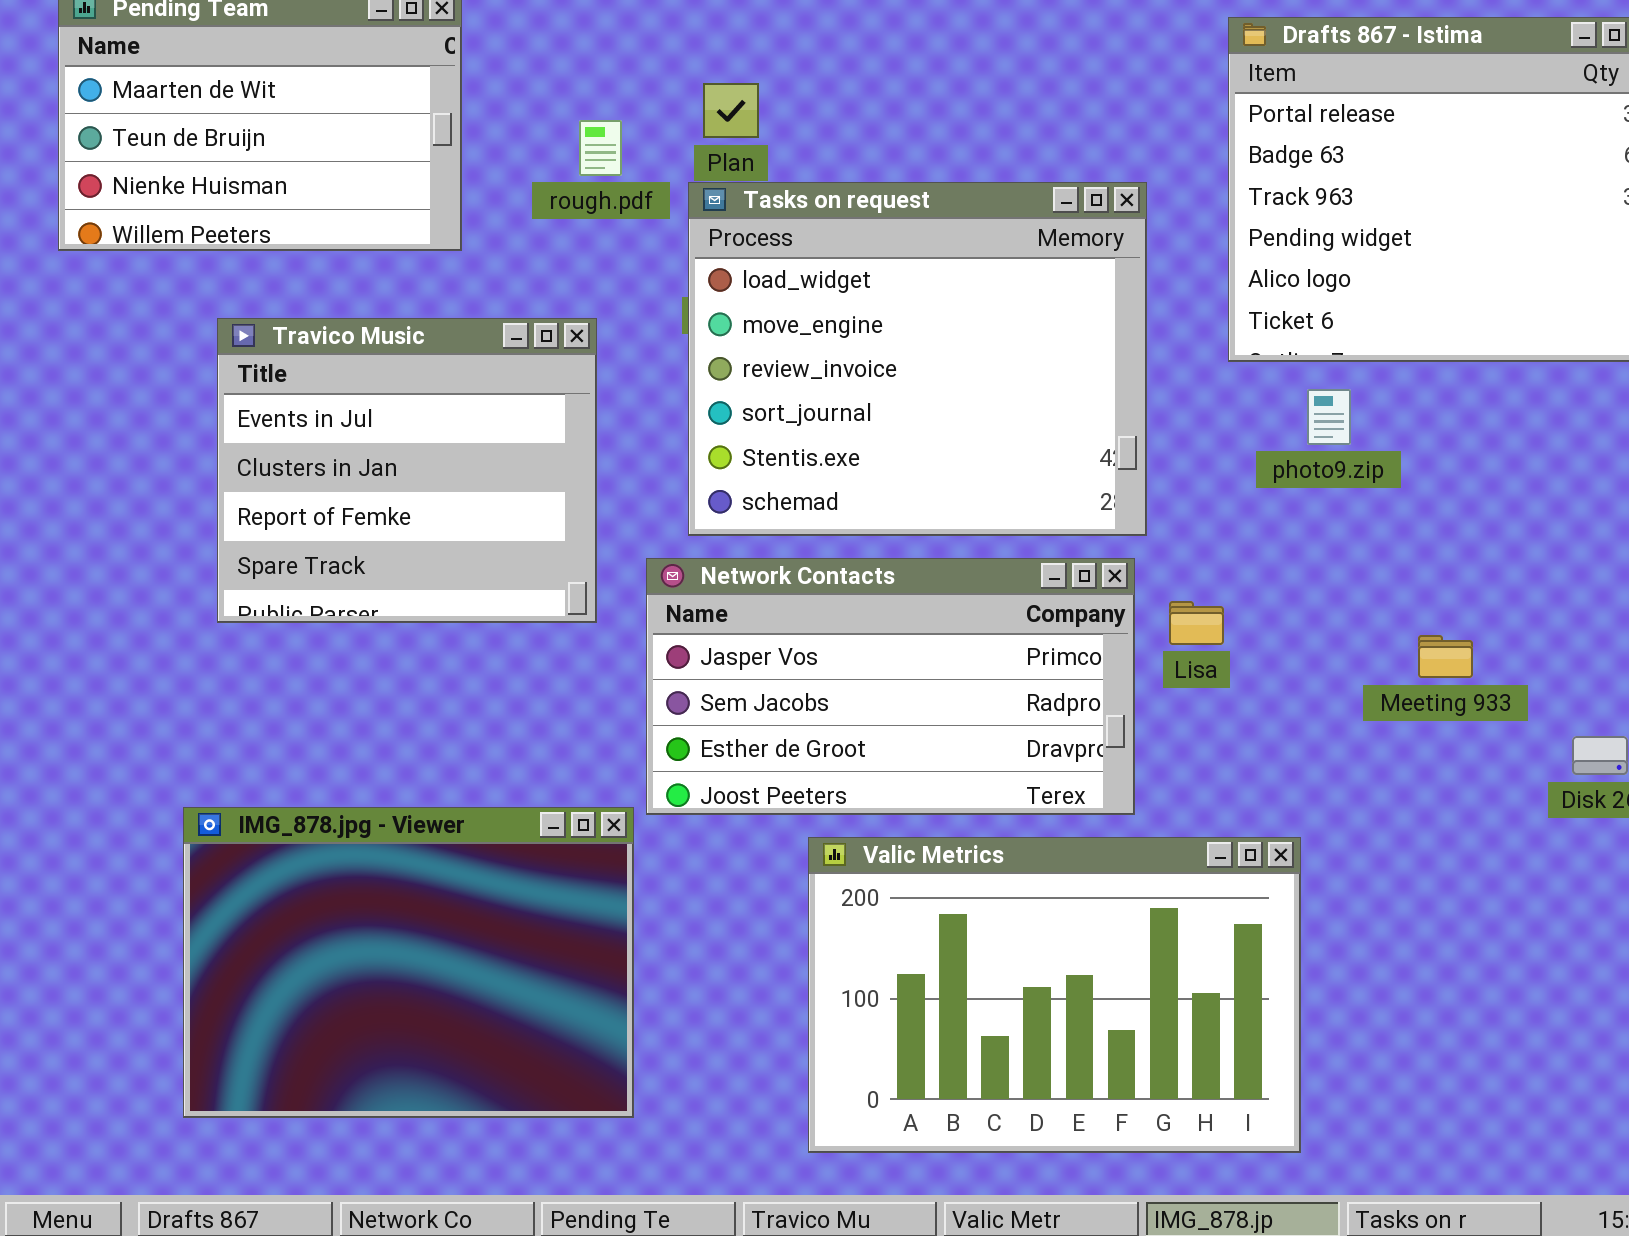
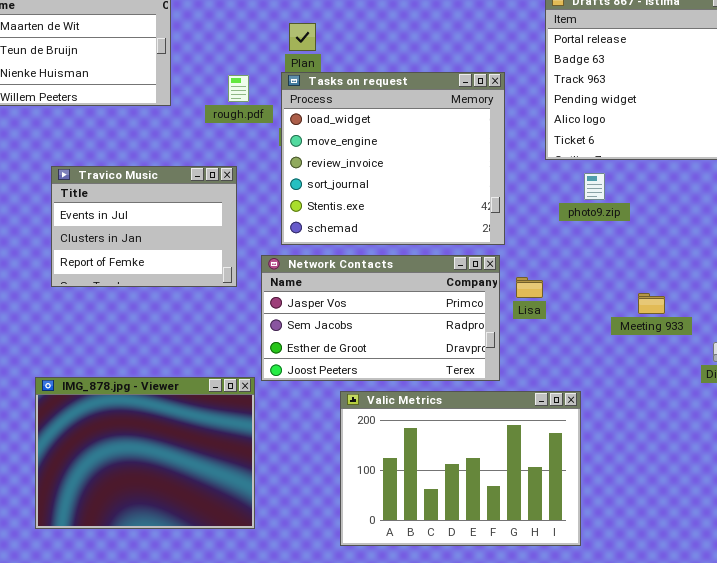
rough.pdf: [579,120,622,176] -> [228,75,249,102], moved
Travico Music: [217,318,597,623] -> [51,166,237,287], resized

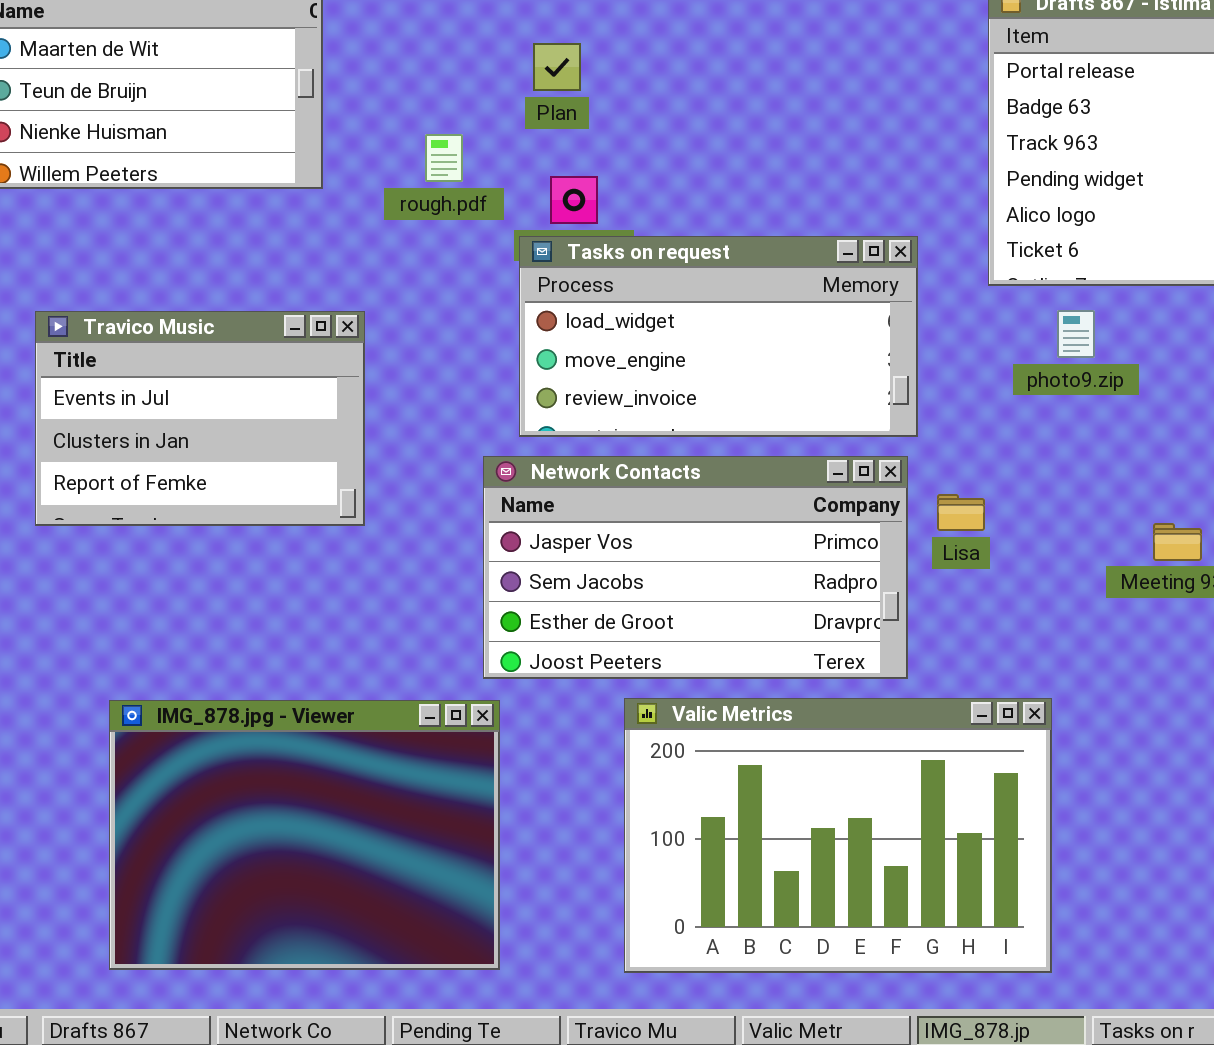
Tasks on request: [281,72,505,245] -> [519,236,918,437], resized
Travico Music: [51,166,237,287] -> [35,311,365,526], moved
IMG_878.jpg - Viewer: [35,377,255,529] -> [109,700,500,970], moved

